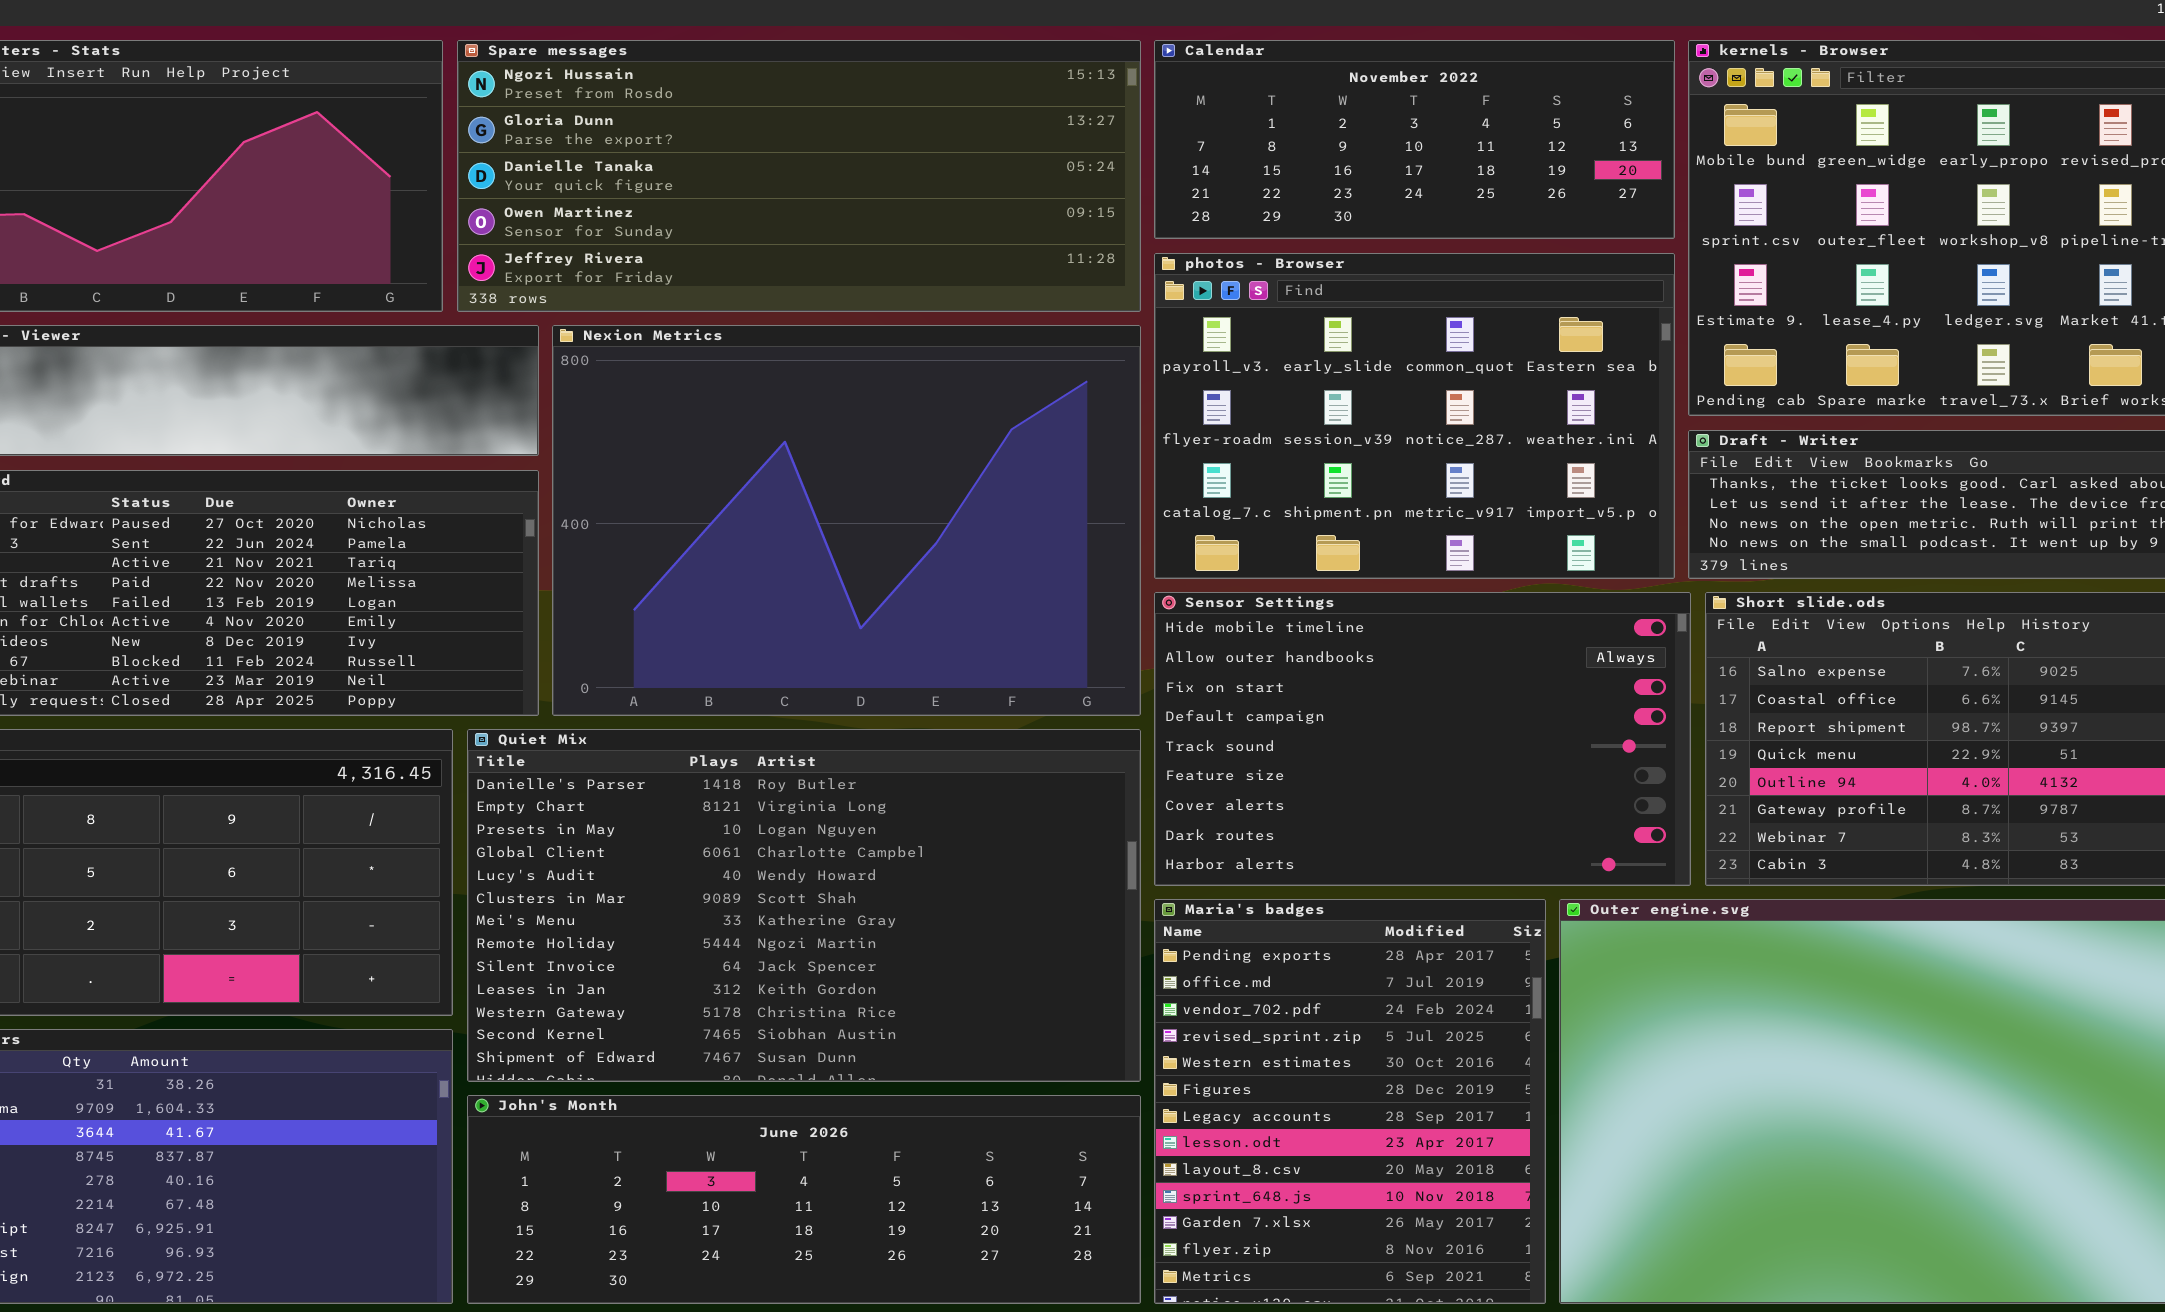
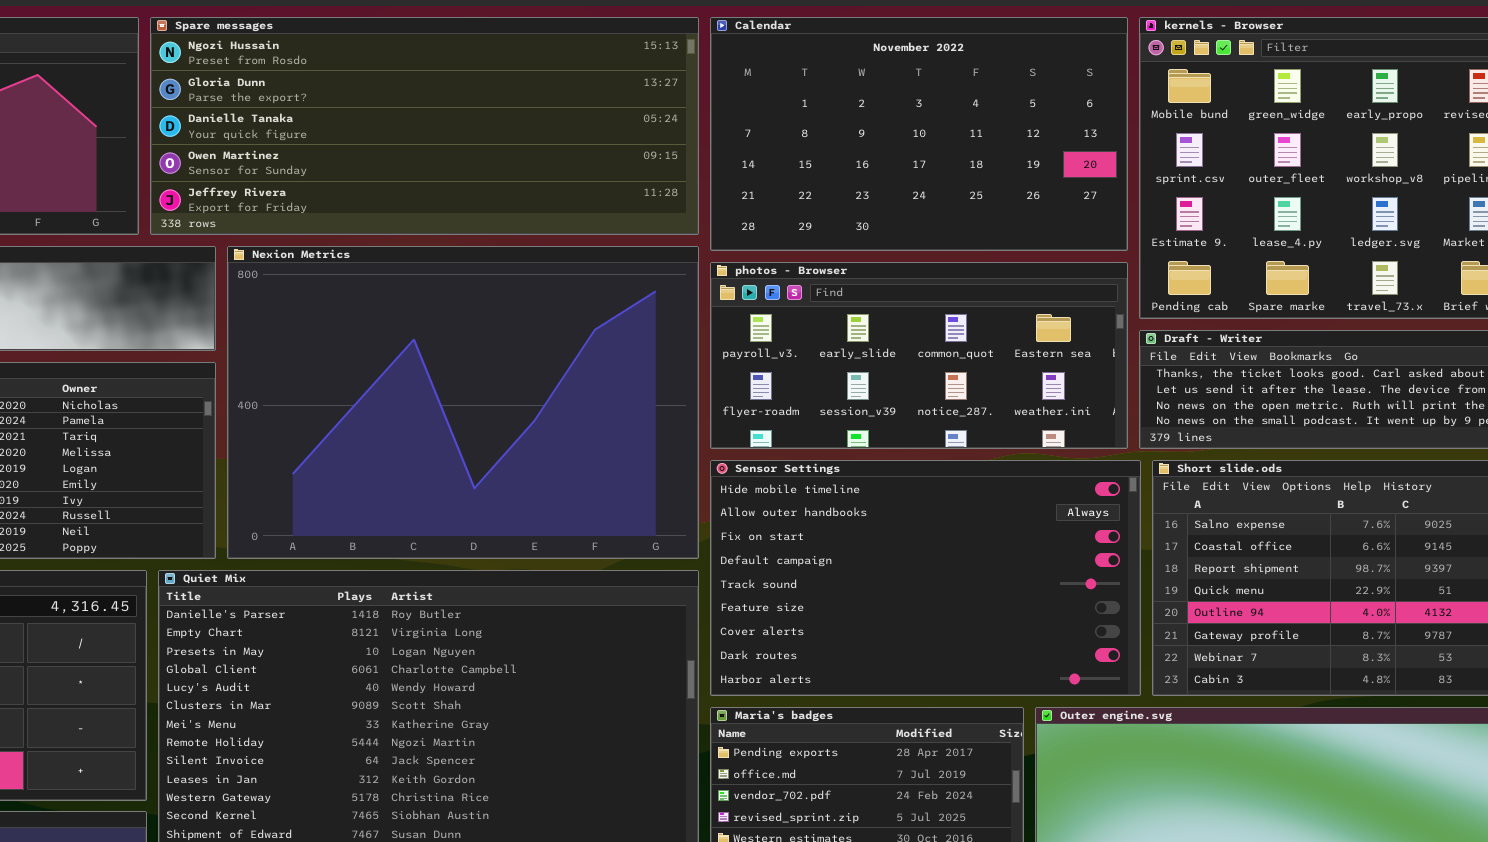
Calendar: [1154,40,1675,239] -> [710,17,1128,251], resized
photos - Browser: [1154,253,1675,579] -> [710,262,1128,449], resized

